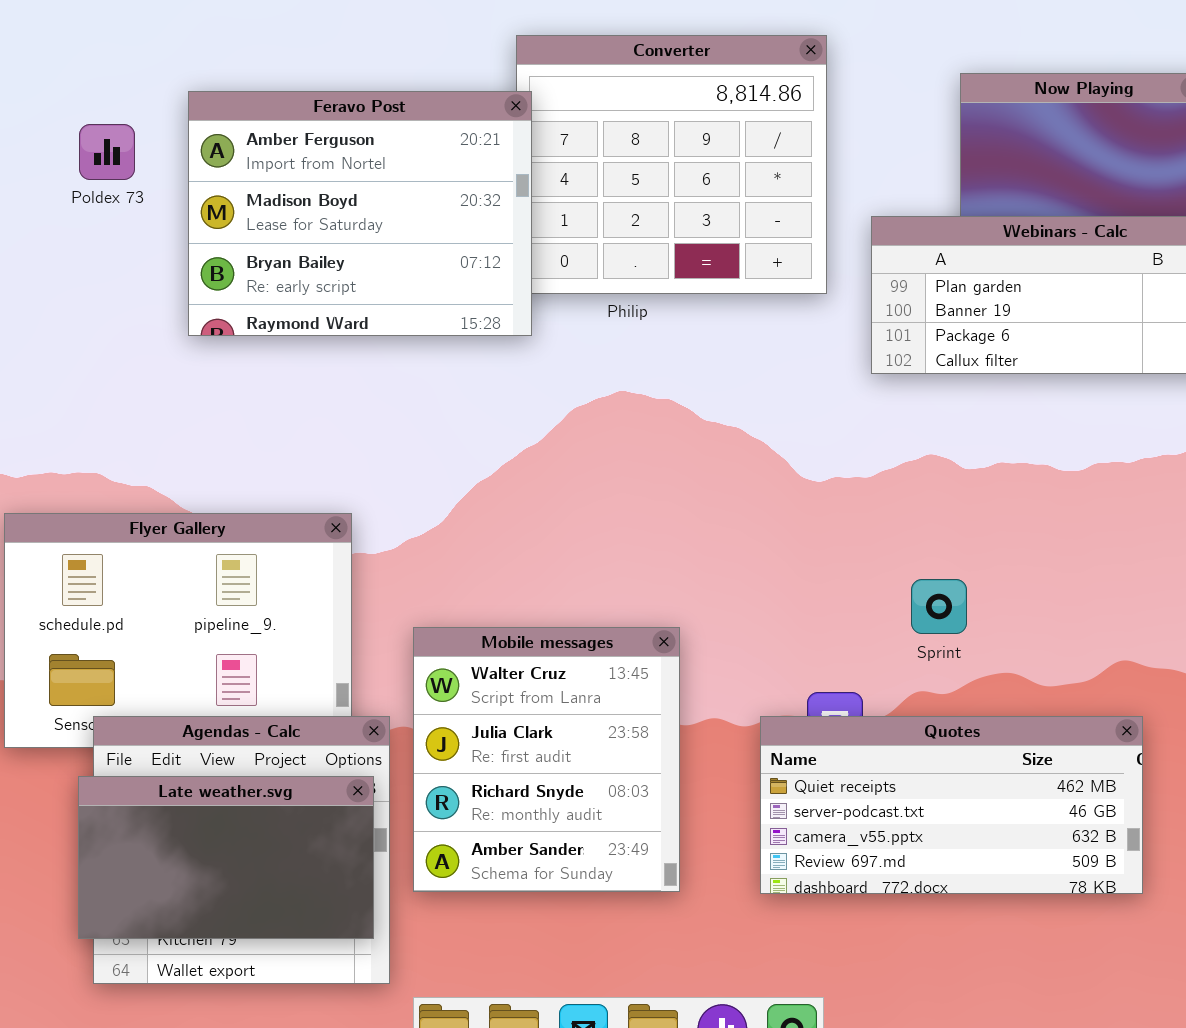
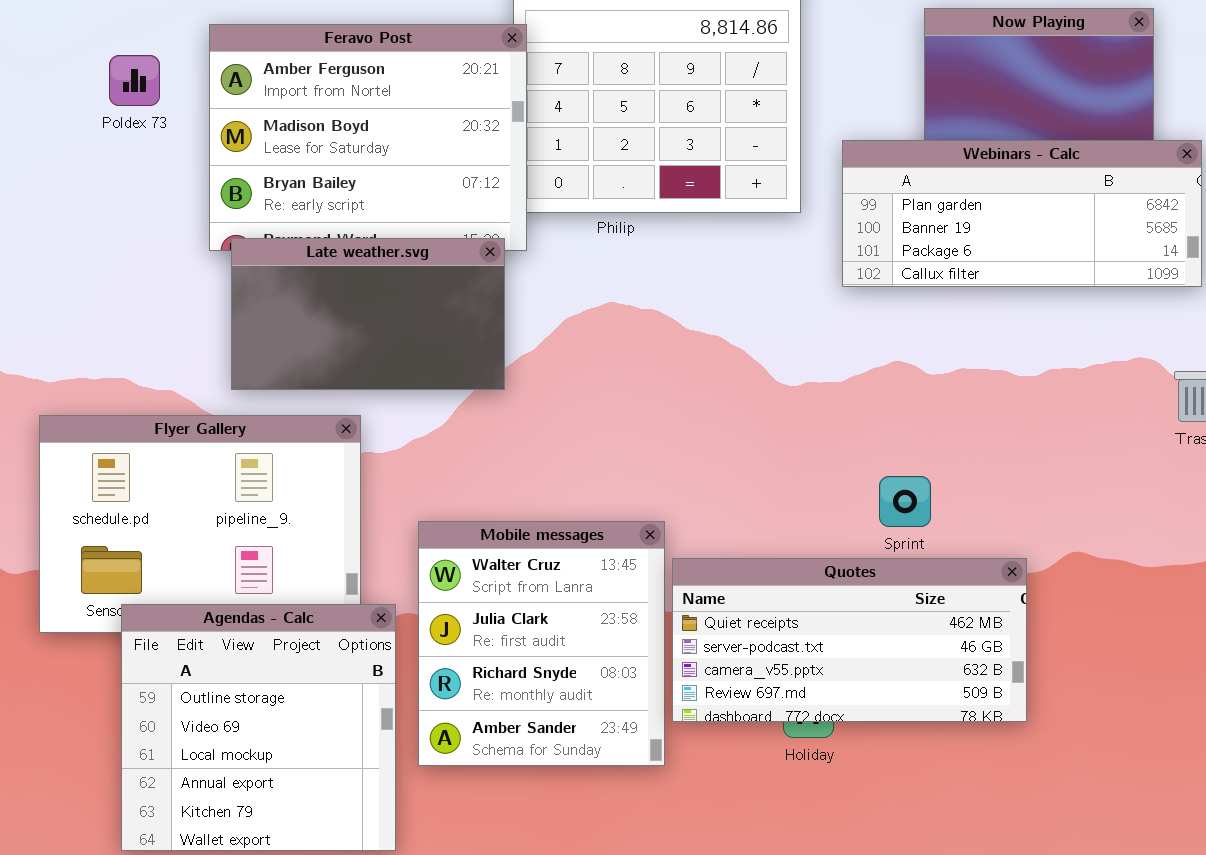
Quotes: [760,716,1143,894] -> [672,558,1027,722], moved
Late weather.svg: [78,776,374,939] -> [231,238,505,390], moved

